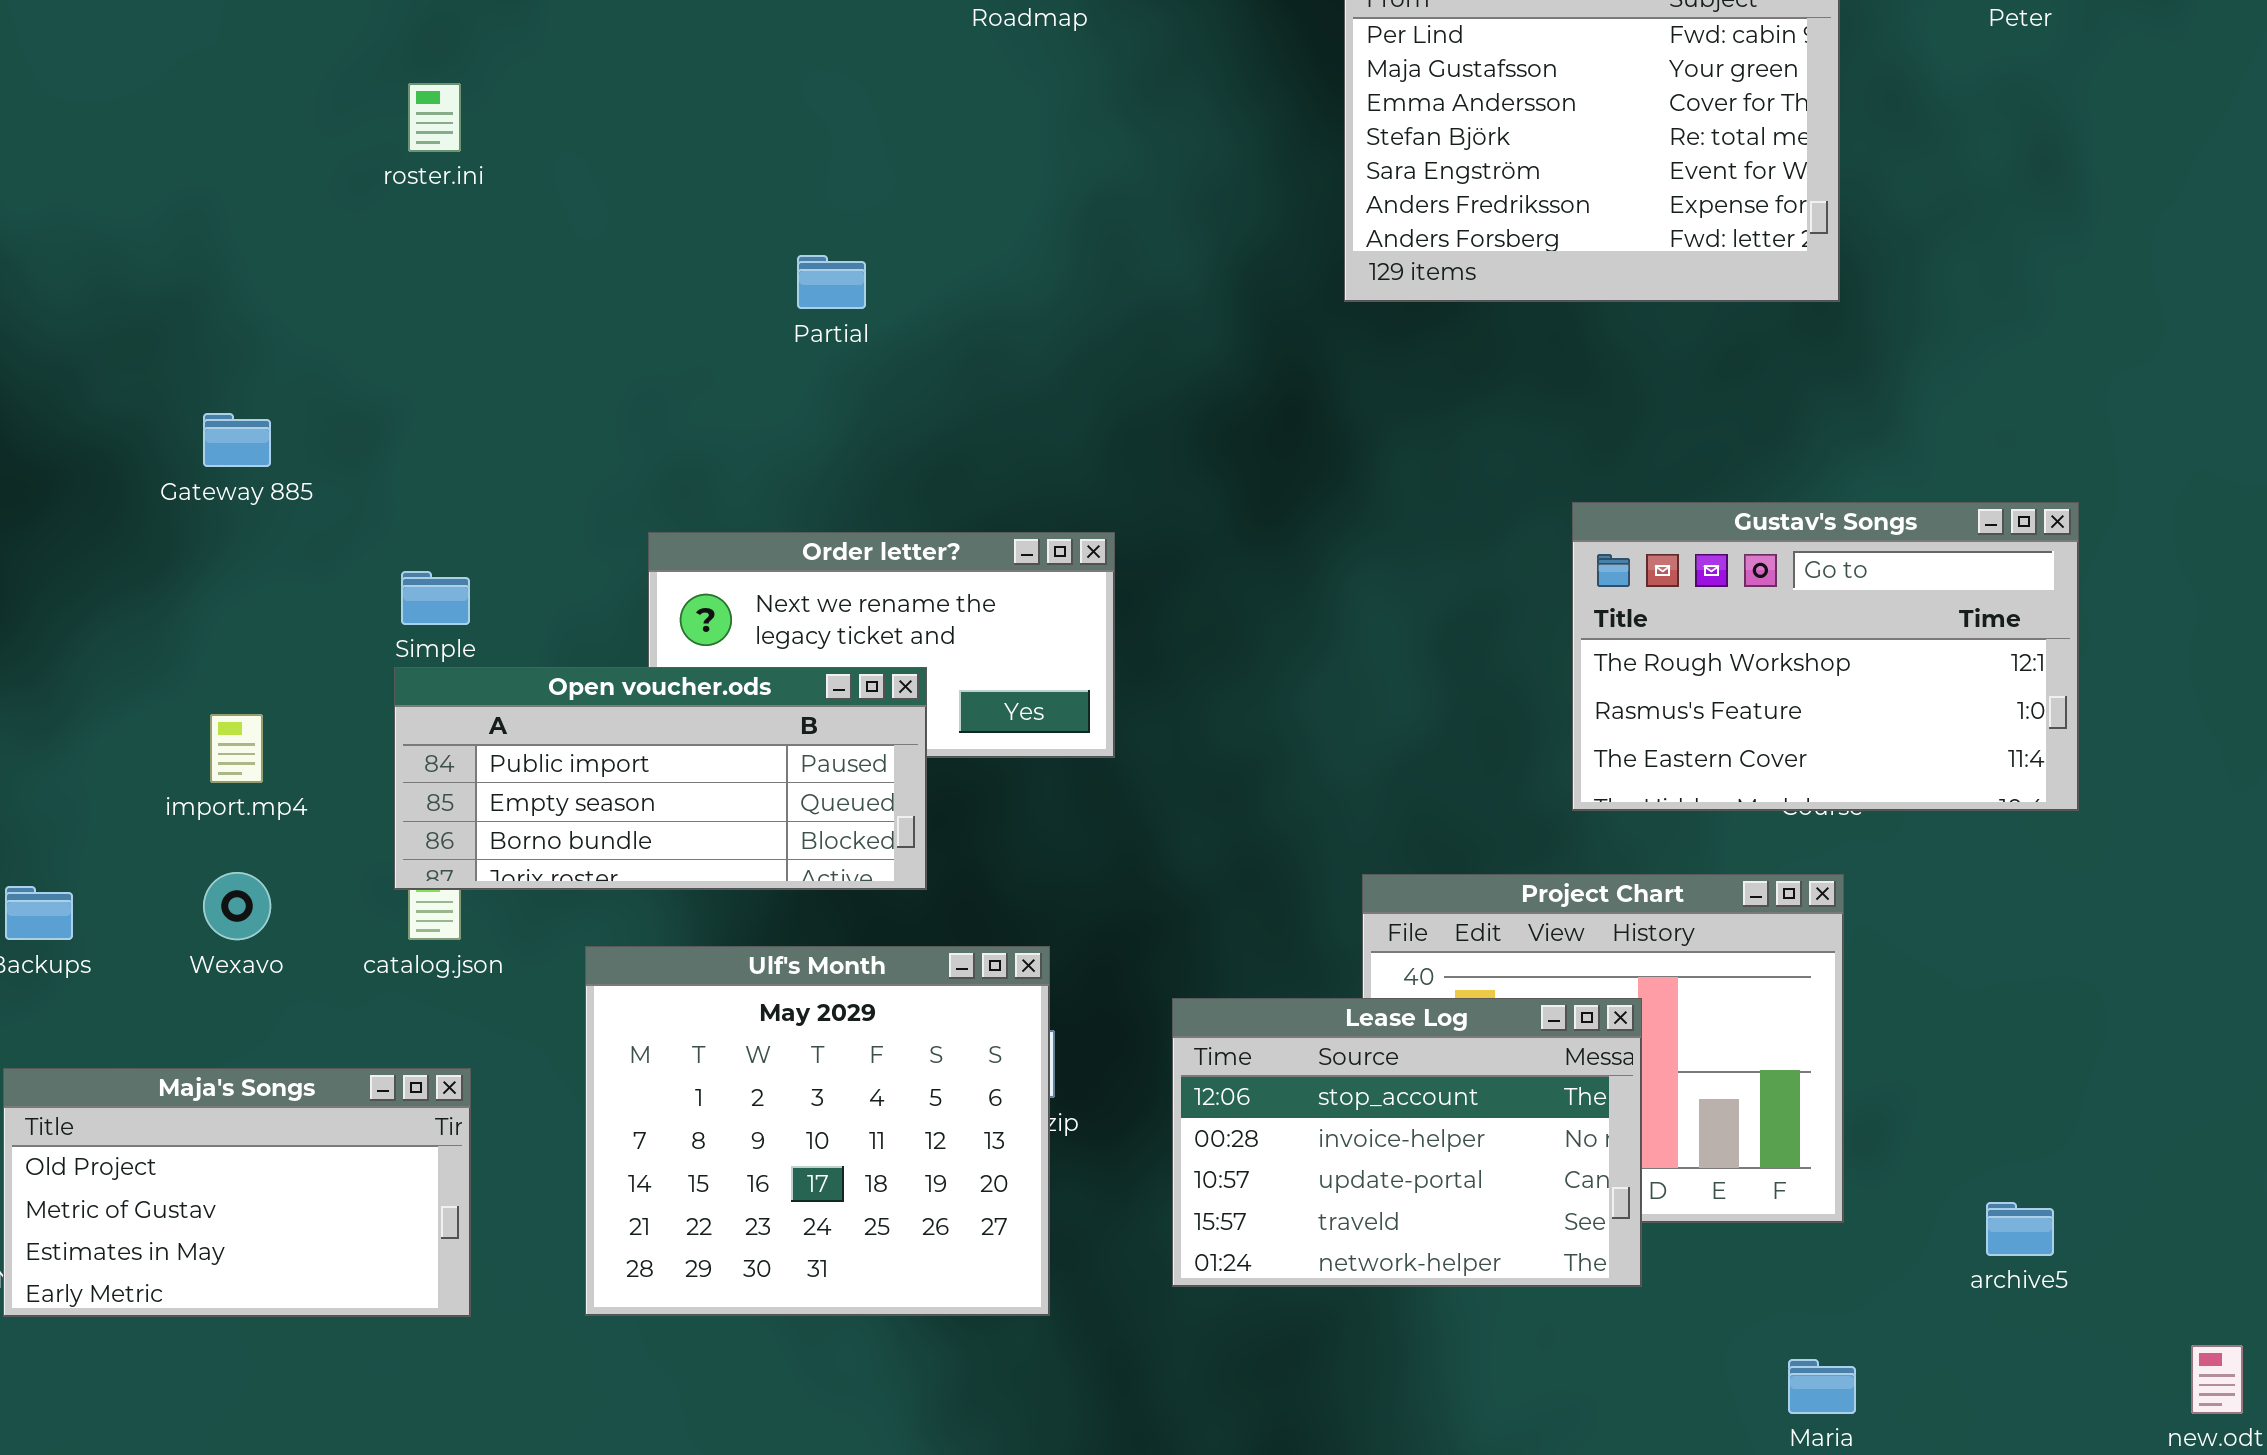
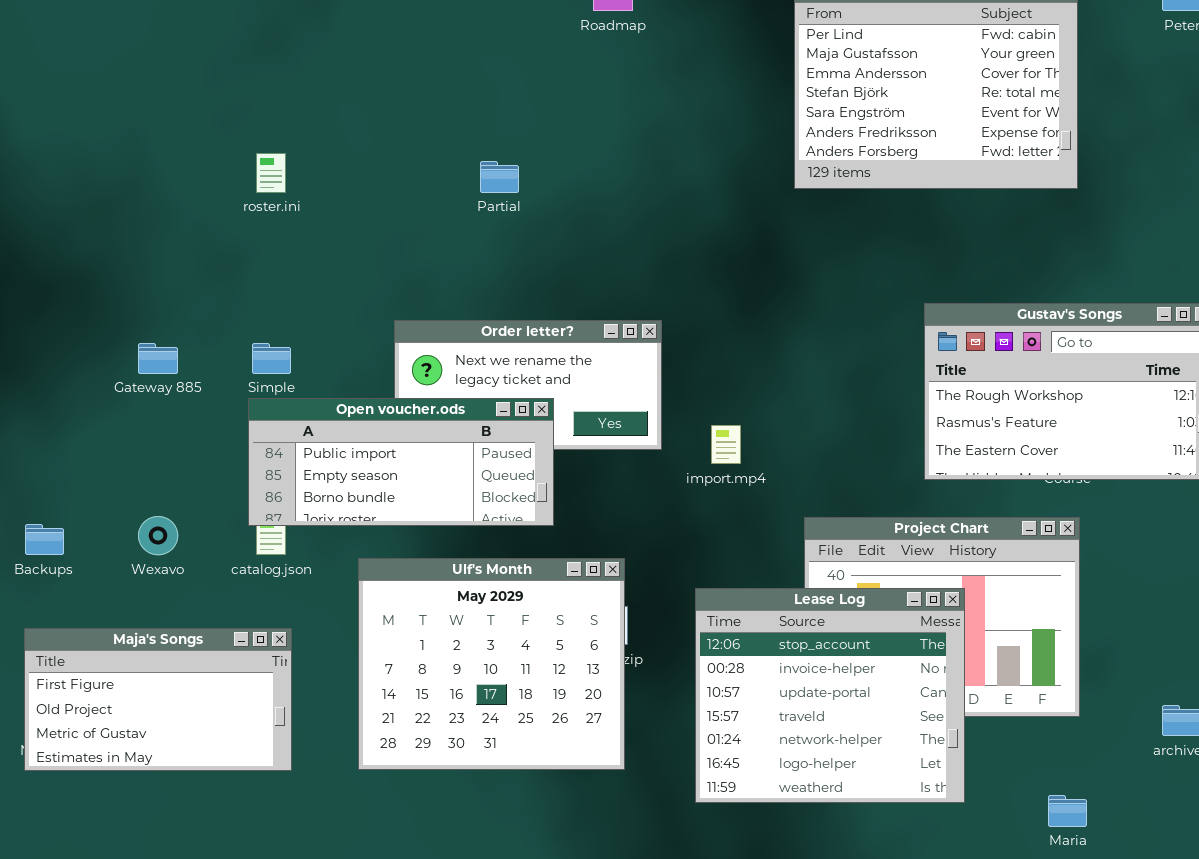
roster.ini: [408,83,461,152] -> [256,153,286,193], moved
Gateway 885: [203,413,271,467] -> [138,343,178,374], moved
import.mp4: [210,714,263,783] -> [711,425,741,464], moved
Lease Log: [1172,998,1642,1287] -> [695,588,965,803], resized
Maja's Songs: [3,1068,471,1317] -> [24,628,292,771], scrolled up 1 row

